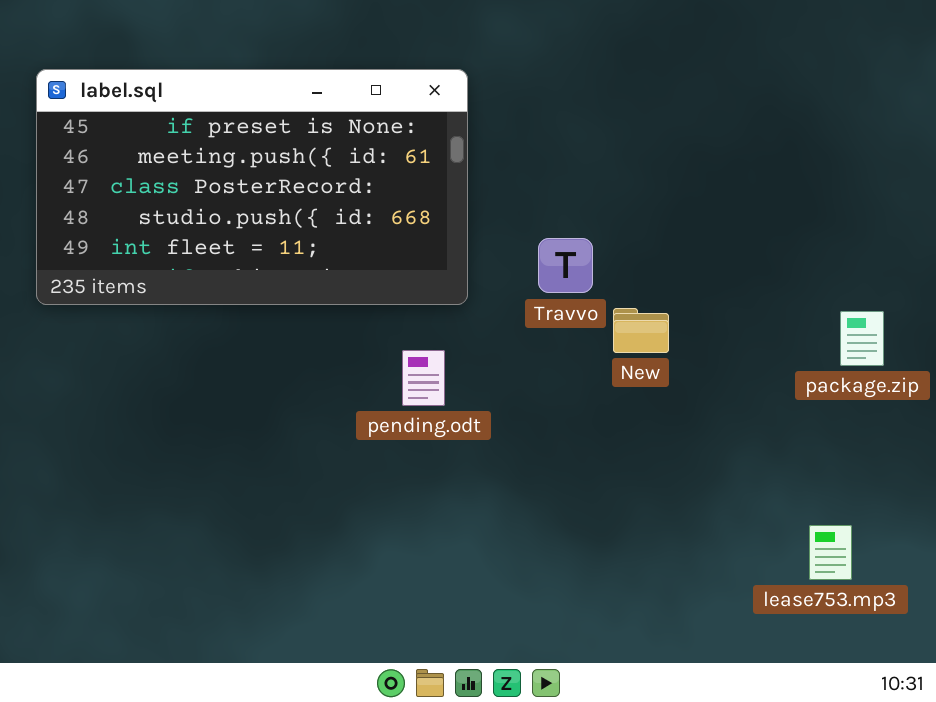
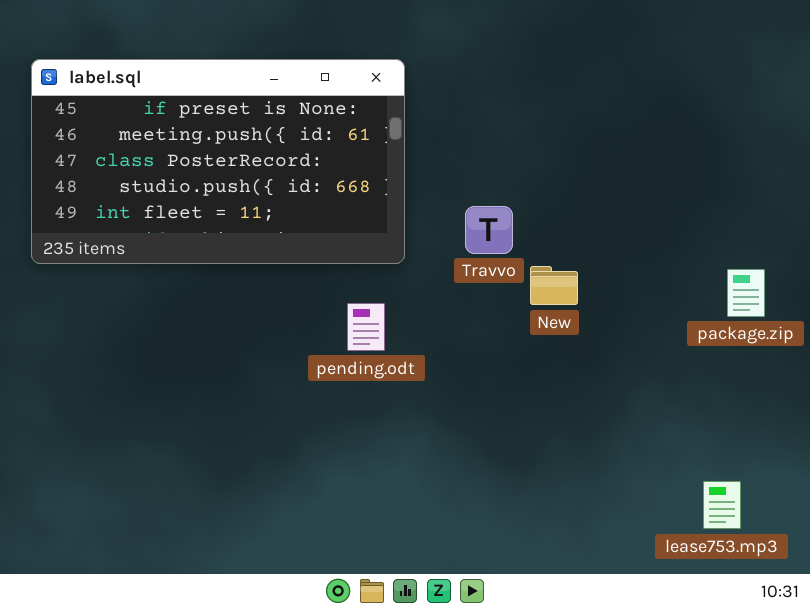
lease753.mp3: [809,525,852,580] -> [703,481,741,529], moved

